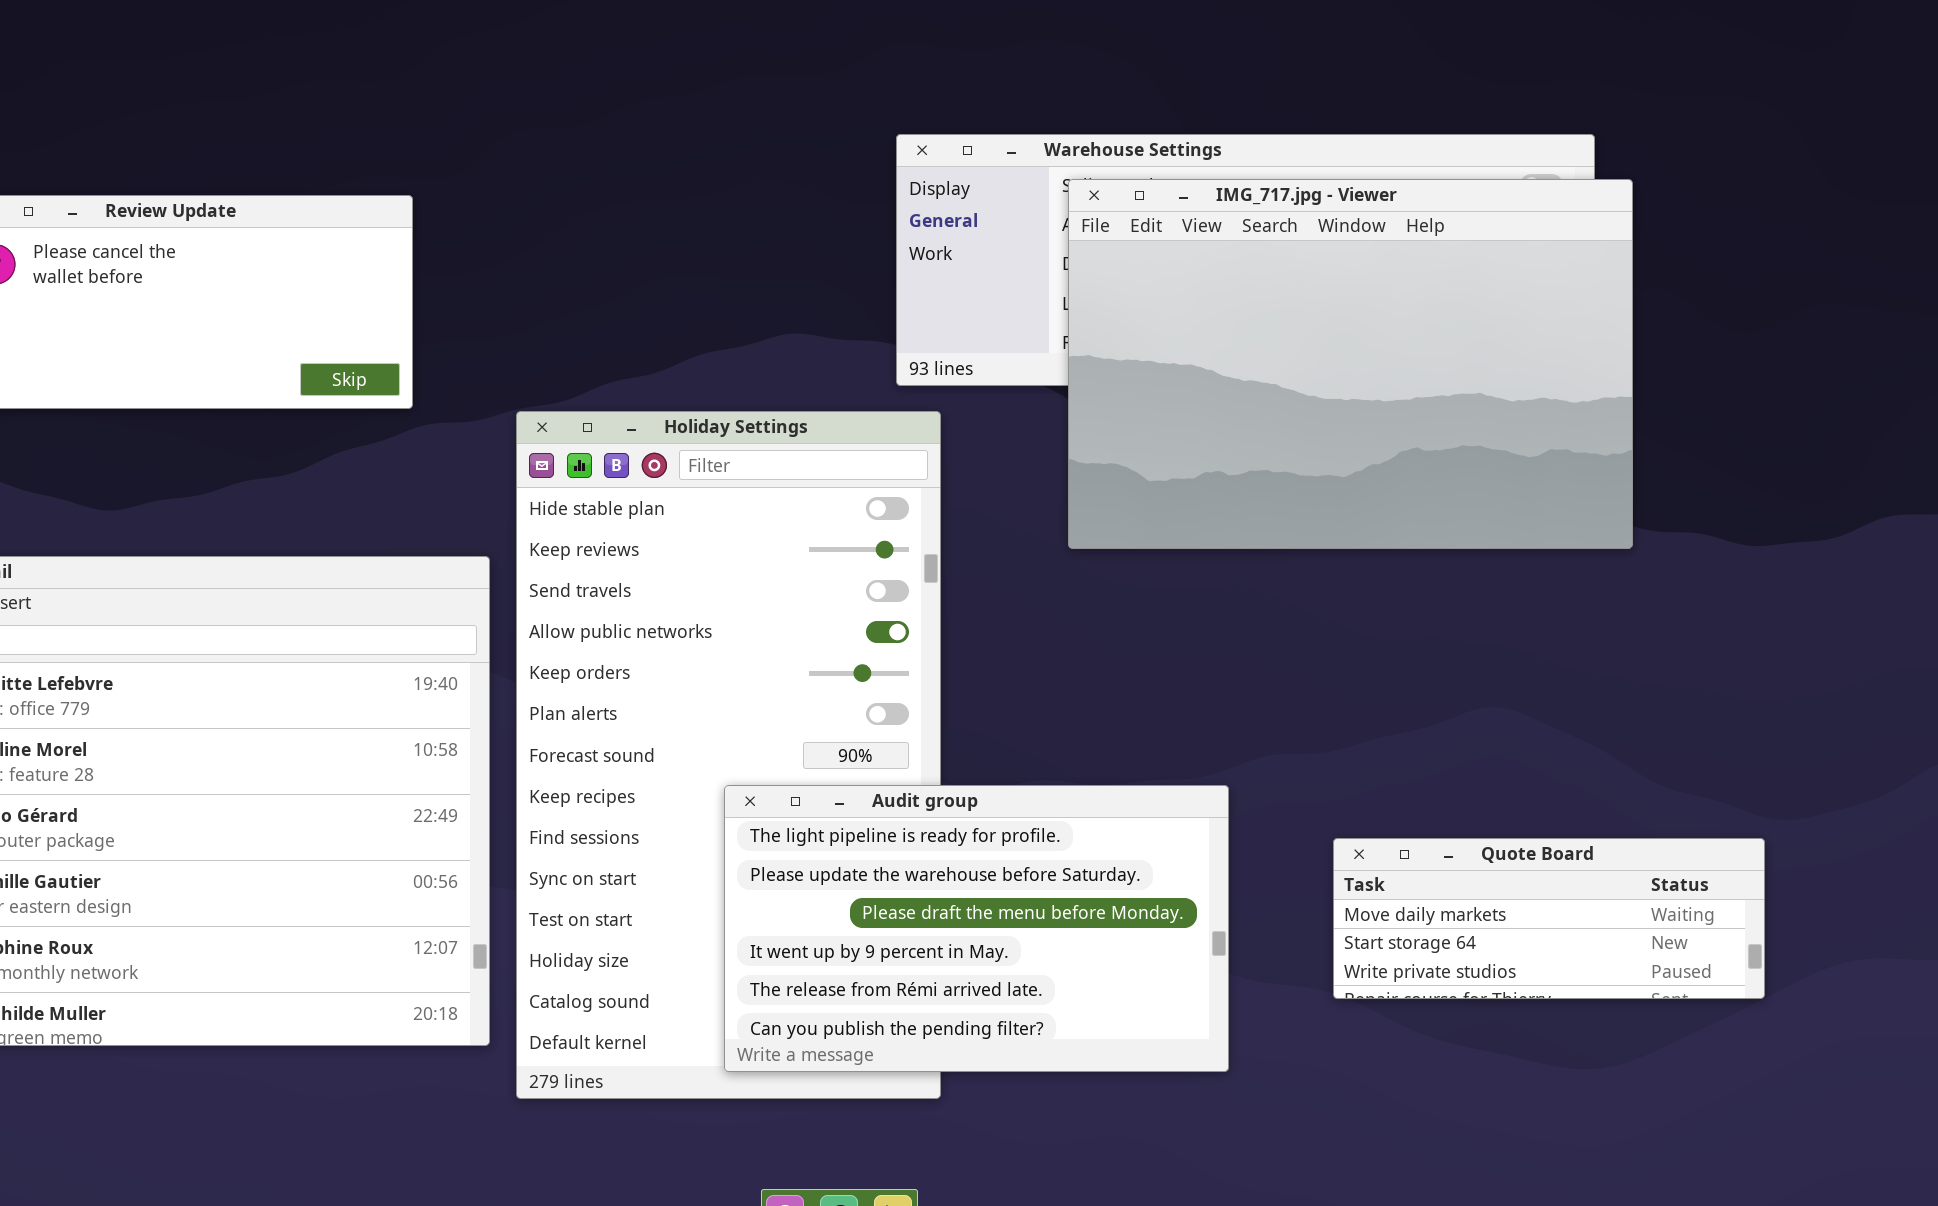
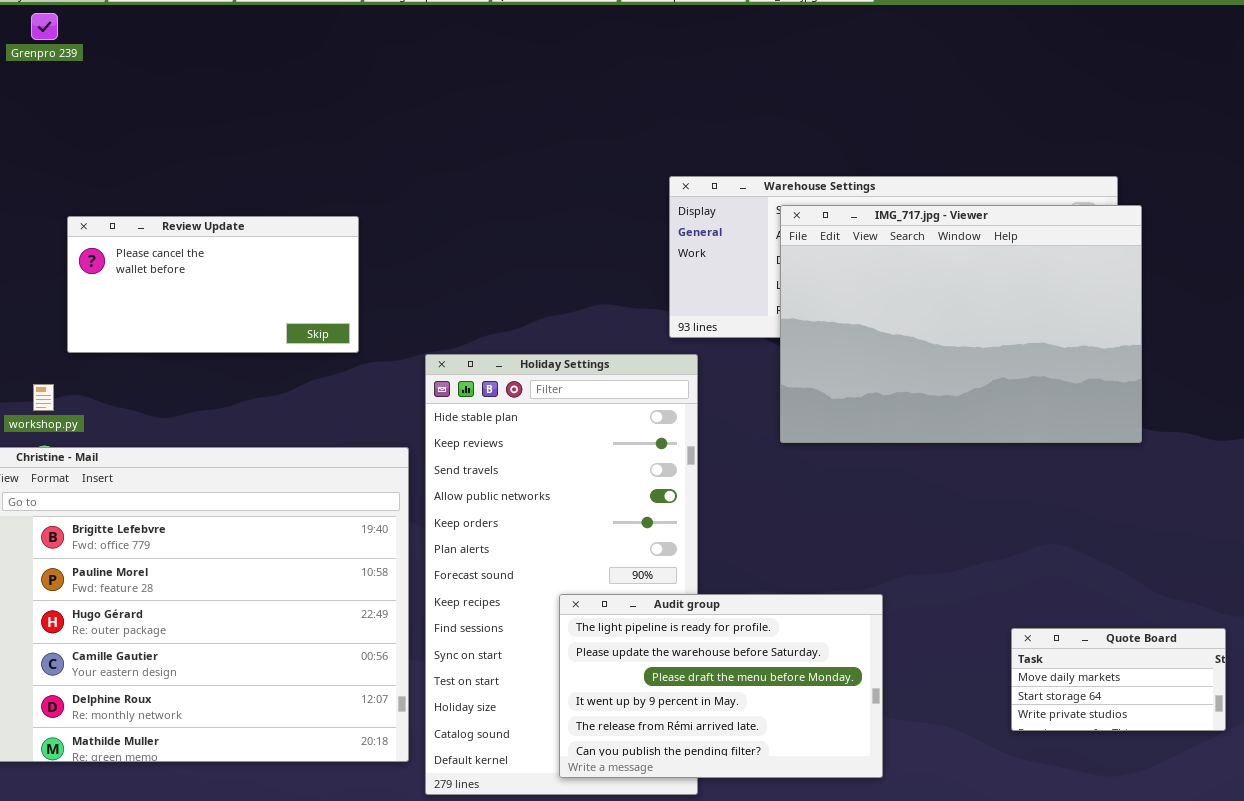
Quote Board: [1333,838,1765,999] -> [1011,628,1226,731], resized

